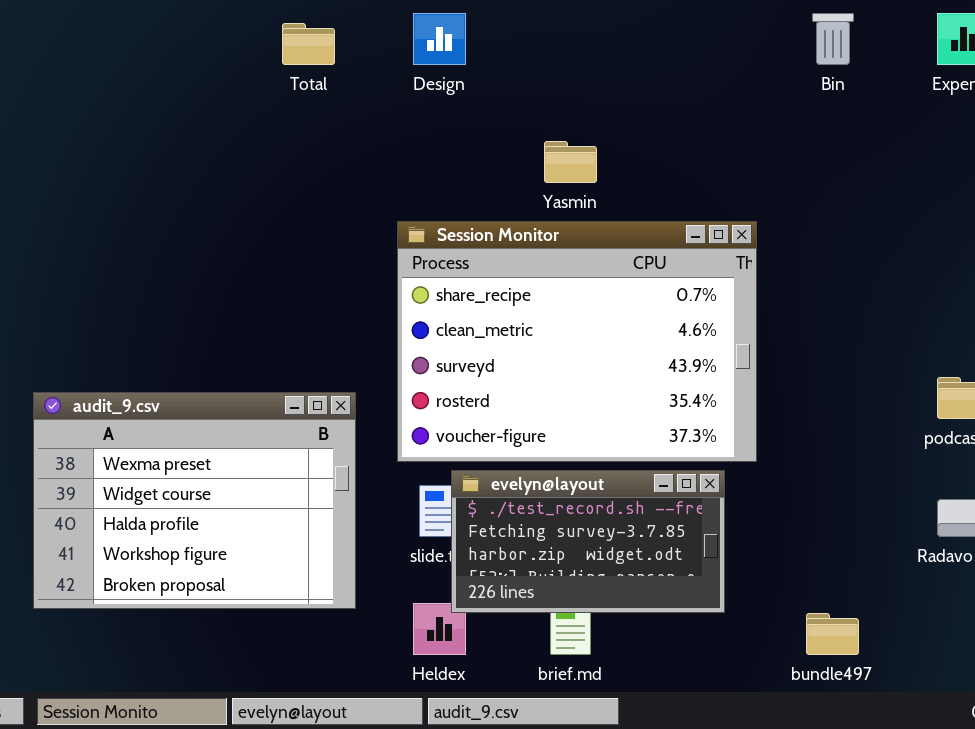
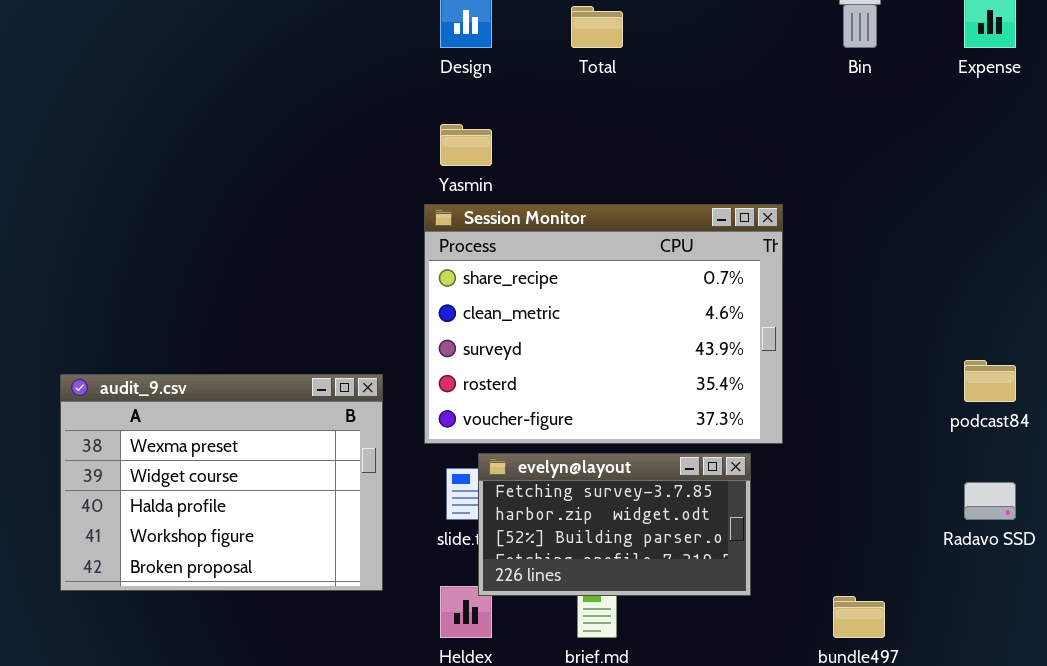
Total: [282,23,335,65] -> [571,6,623,48], moved
Yasmin: [544,141,597,183] -> [440,124,492,166], moved
evelyn@layout: [451,470,725,613] -> [478,453,751,596], scrolled down 1 row

